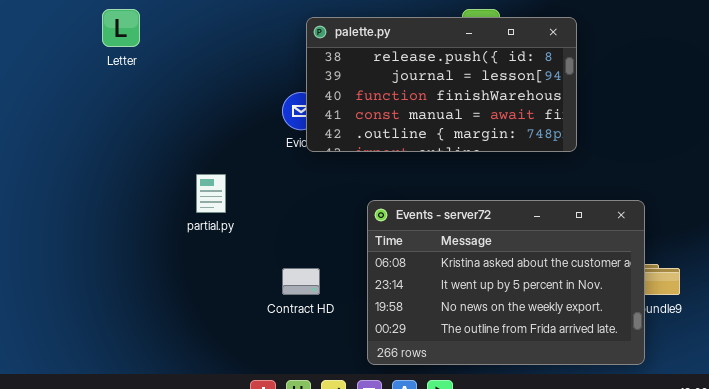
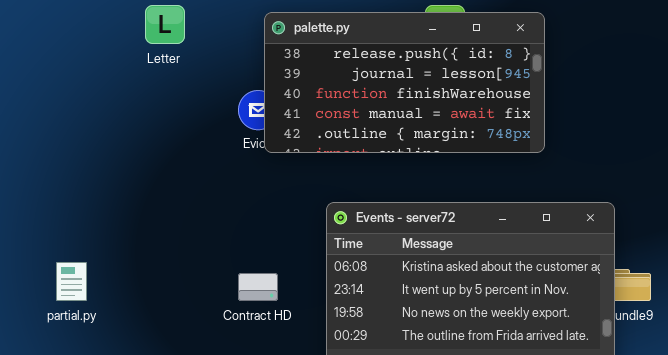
Letter: [102,9,140,47] -> [145,5,185,44], moved
partial.py: [196,174,226,213] -> [56,262,87,301], moved

